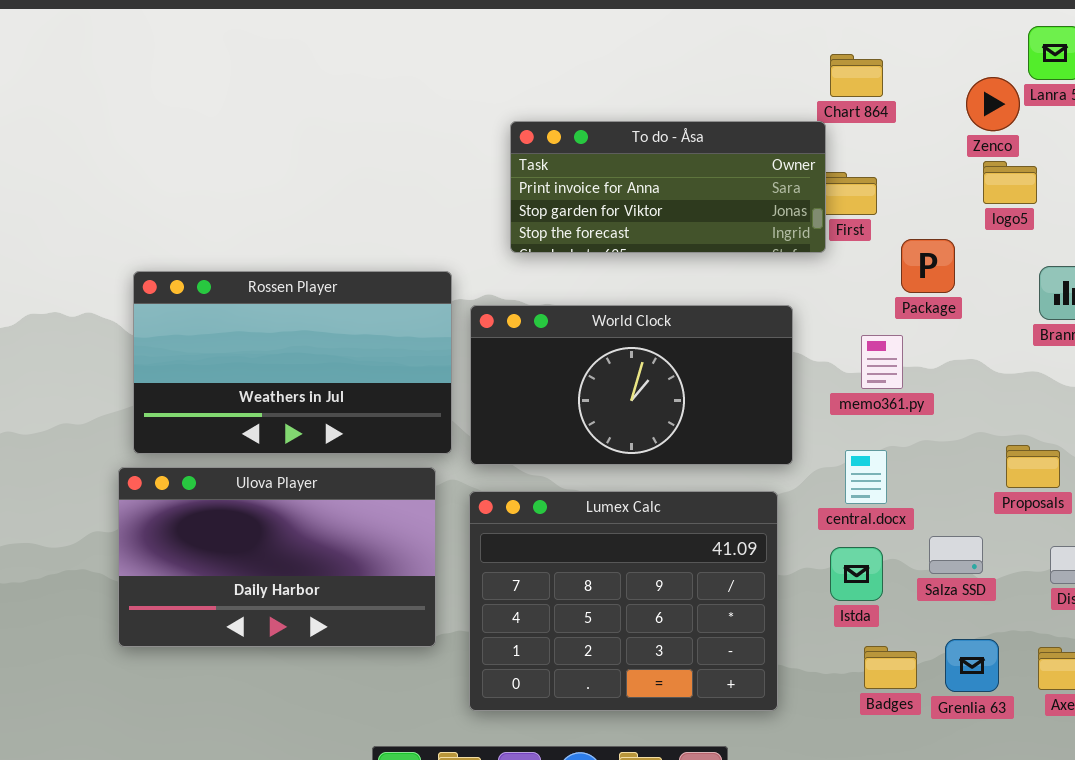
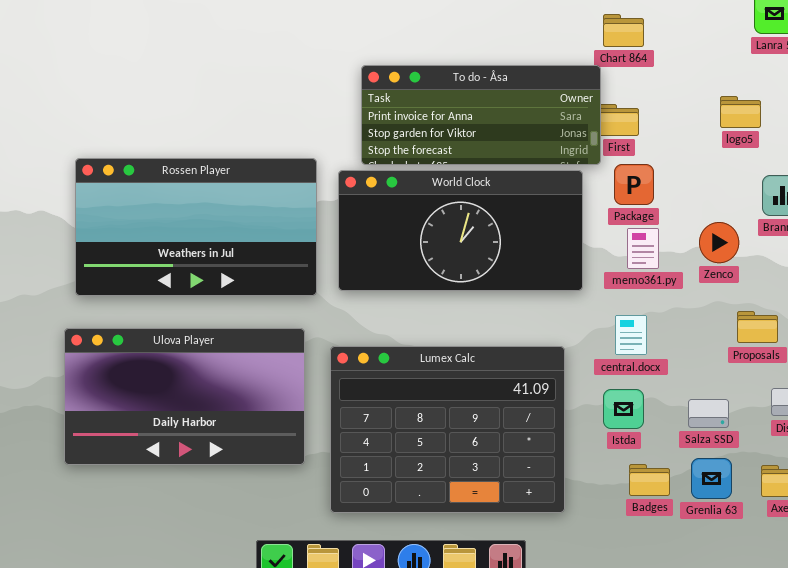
Zenco: [966,77,1020,131] -> [699,222,739,263], moved
Package: [901,239,955,293] -> [614,164,654,205], moved
Rossen Player: [133,271,452,454] -> [75,158,317,296], moved
World Clock: [470,305,793,465] -> [338,170,583,291], moved
Salza SSD: [929,536,983,574] -> [688,399,729,428], moved

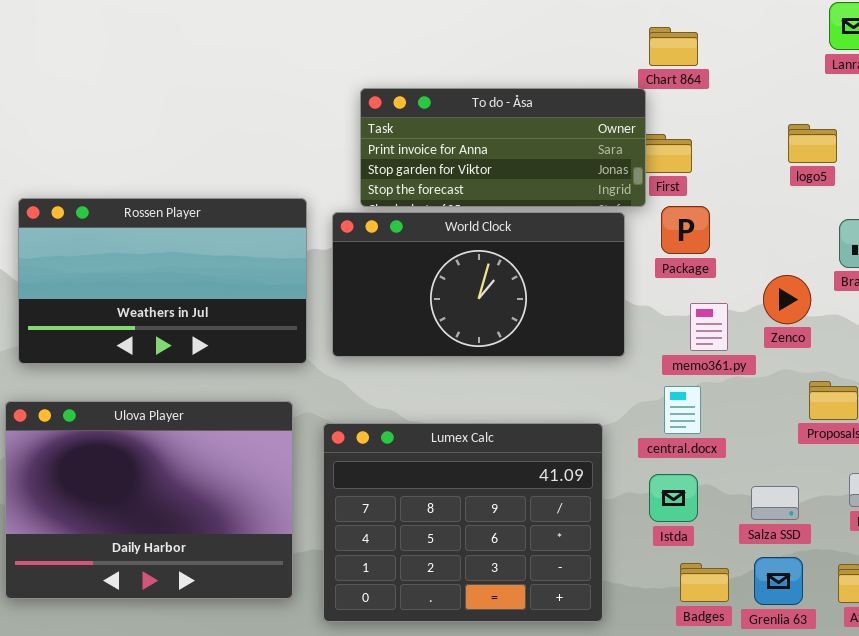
memo361.py: [627,228,659,269] -> [690,303,728,351], moved
Ulova Player: [64,328,305,465] -> [5,401,293,599], resized

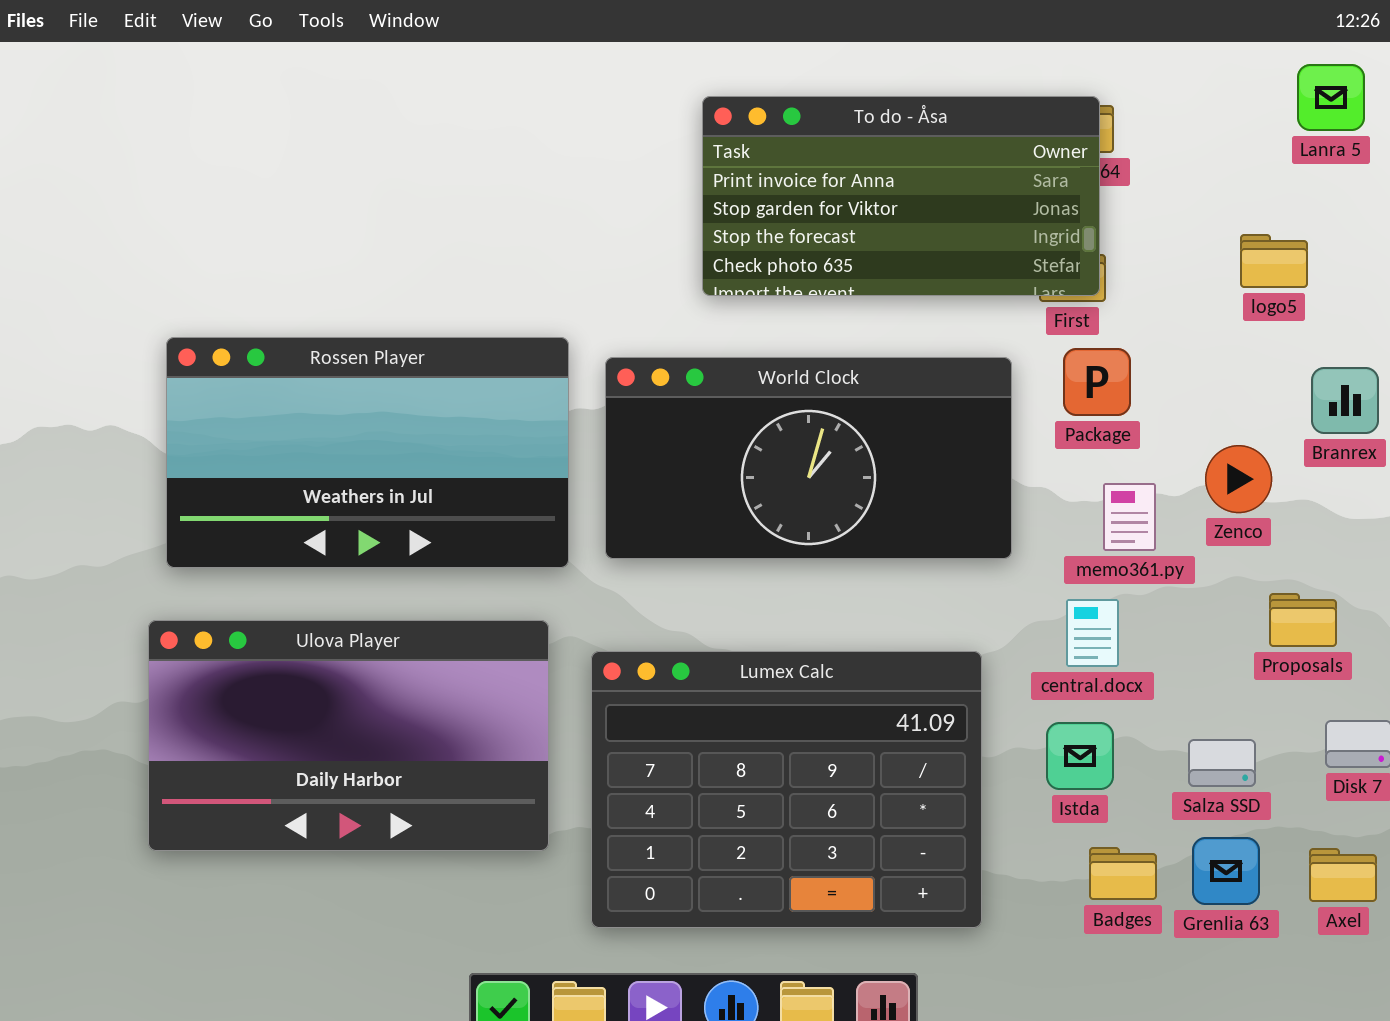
To do - Åsa: [360,88,646,207] -> [702,96,1100,296], moved, resized
Ulova Player: [5,401,293,599] -> [148,620,549,851], resized

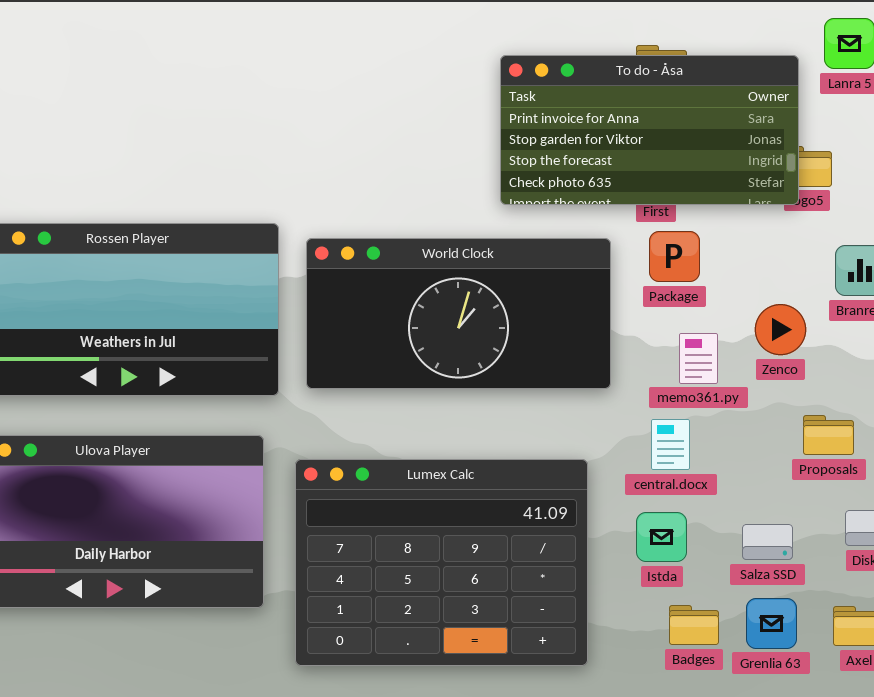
To do - Åsa: [702,96,1100,296] -> [500,55,799,205], moved

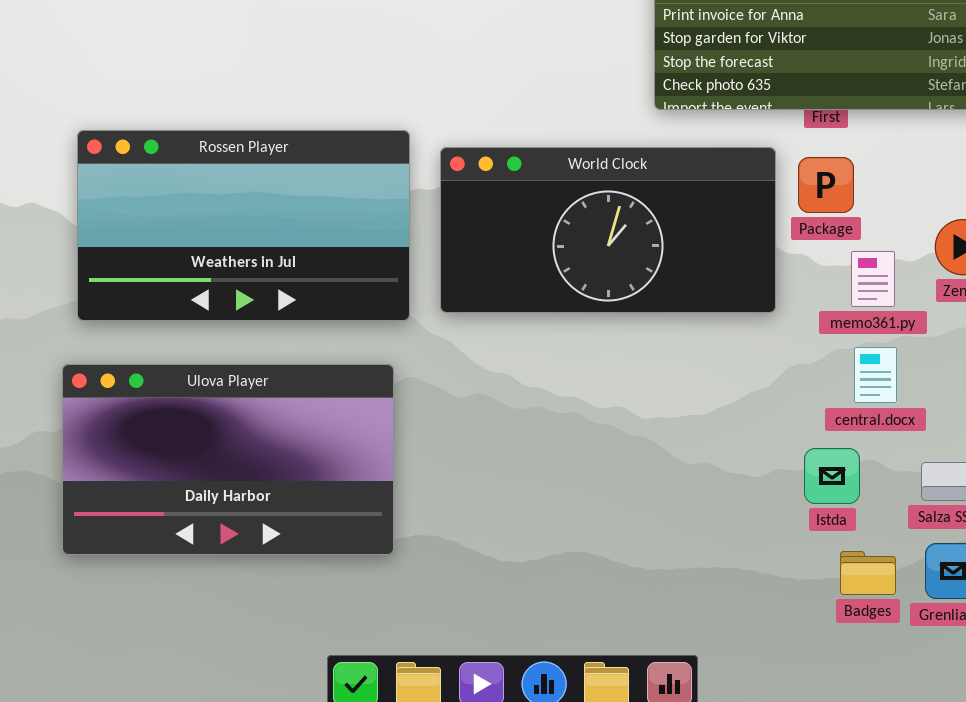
Package: [649,231,700,282] -> [798,157,854,213], moved
central.docx: [651,419,690,470] -> [854,347,897,403], moved
Lumex Calc: [295,459,588,666] -> none, closed

